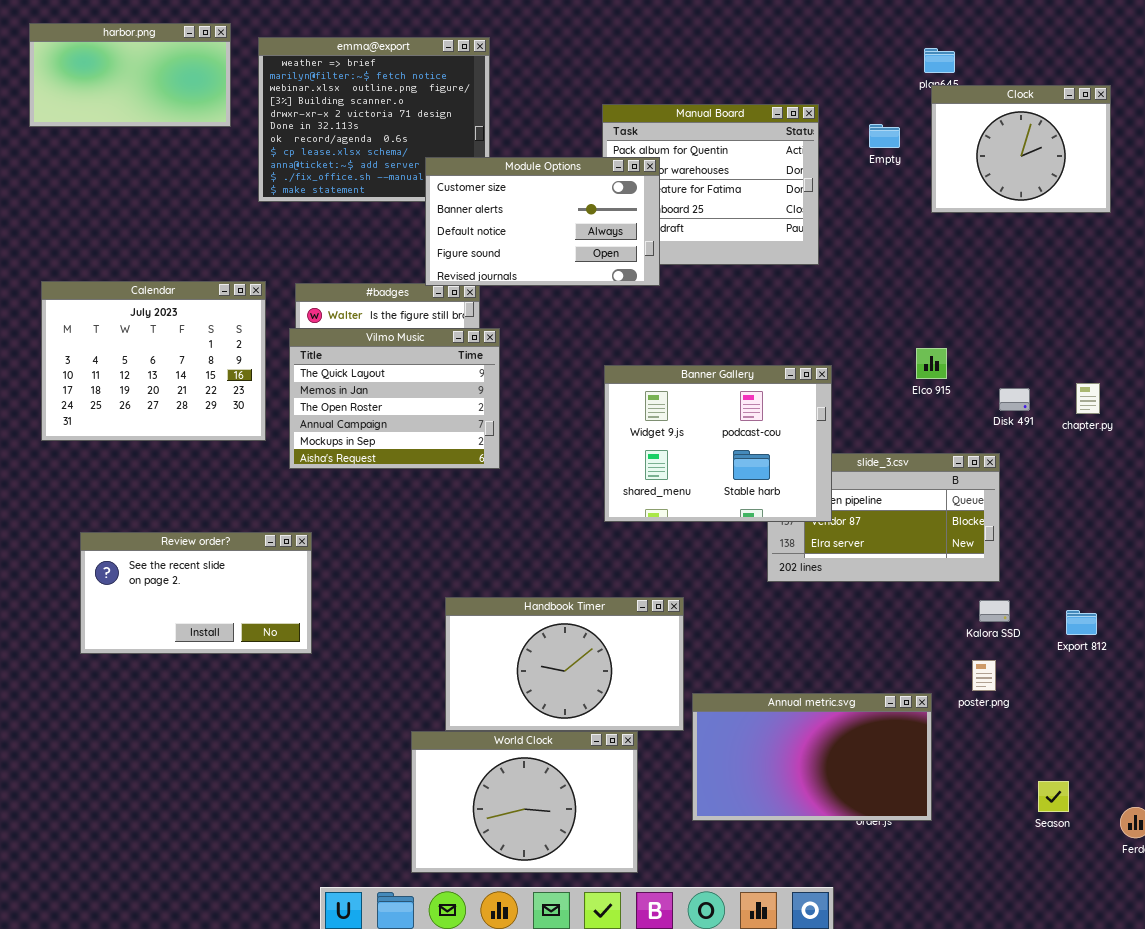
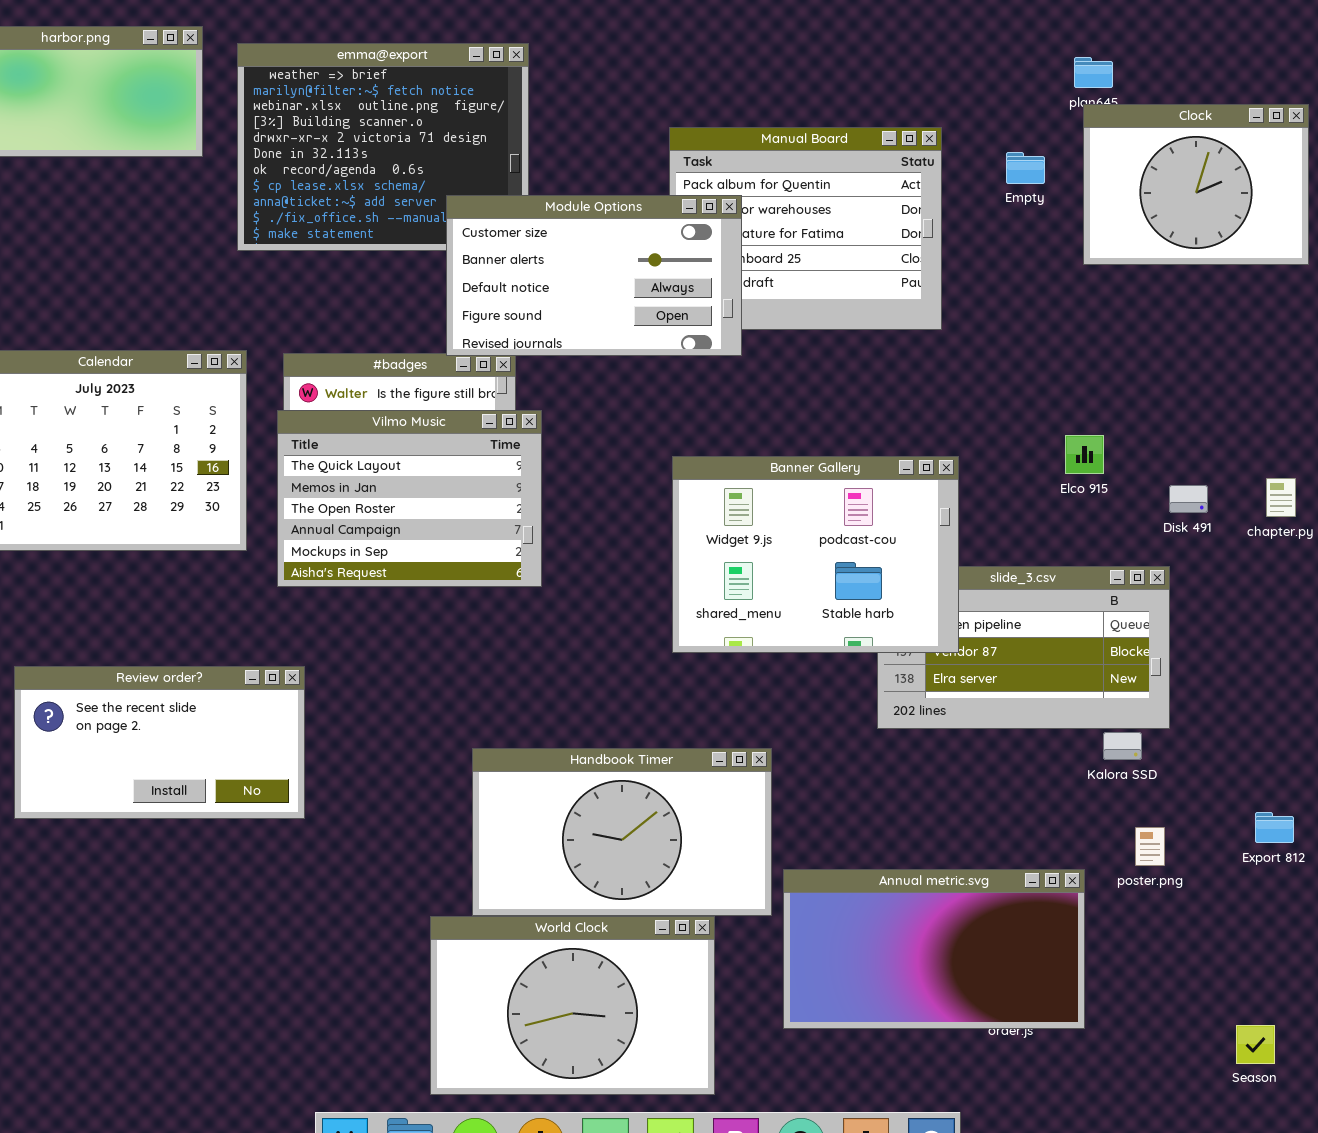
Kalora SSD: [979,600,1010,622] -> [1103,732,1142,760], moved
Export 812: [1066,610,1097,635] -> [1255,812,1294,843], moved
Season: [1038,781,1069,812] -> [1236,1025,1275,1064], moved

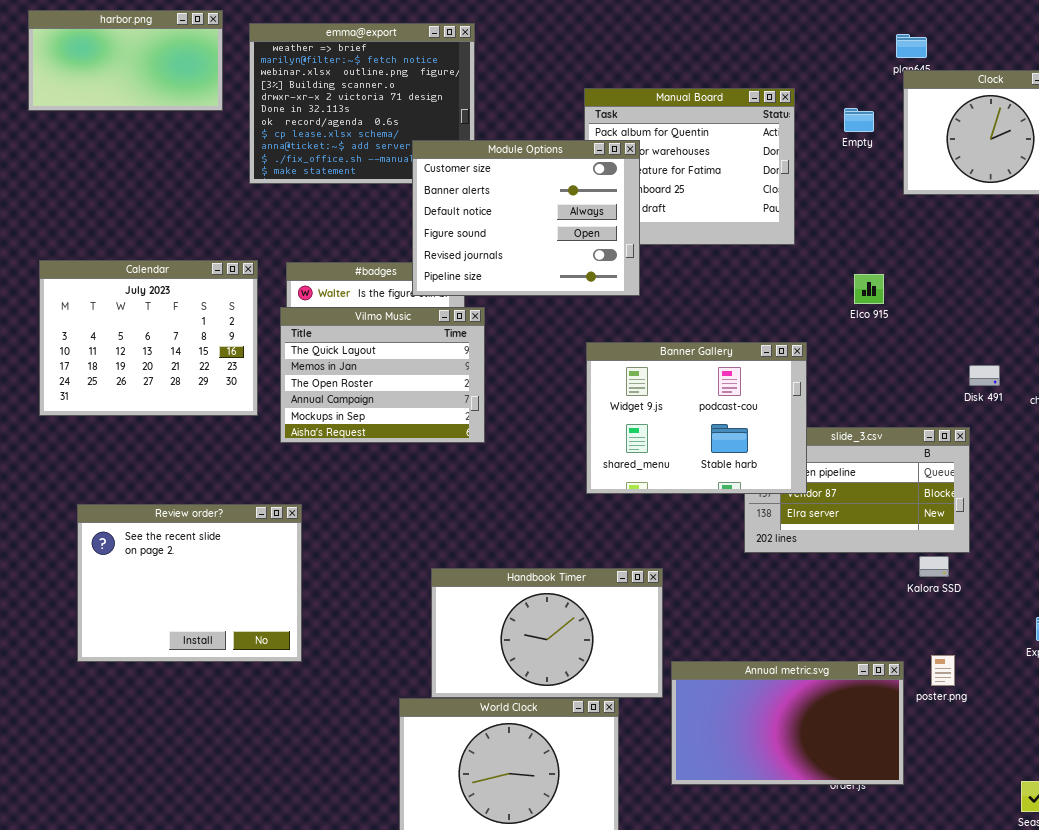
Module Options: [446,195,742,356] -> [412,140,640,296], resized
Elco 915: [1065,435,1104,474] -> [854,274,884,304], moved
Review order?: [14,666,305,819] -> [77,504,302,662], resized
poster.png: [1135,827,1165,866] -> [931,655,955,686], moved

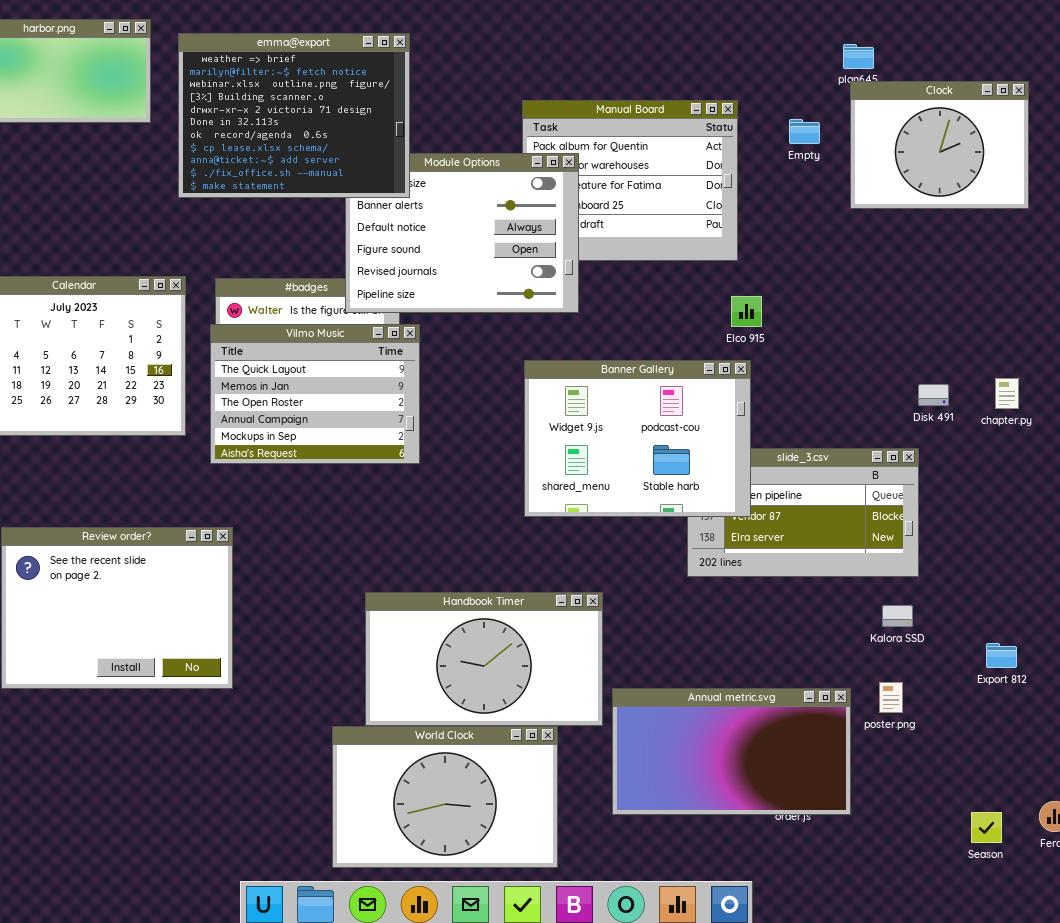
emma@export: [249,23,475,184] -> [178,33,410,198], raised
Elco 915: [854,274,884,304] -> [731,296,762,327], moved
Kalora SSD: [919,556,949,577] -> [882,605,913,627], moved

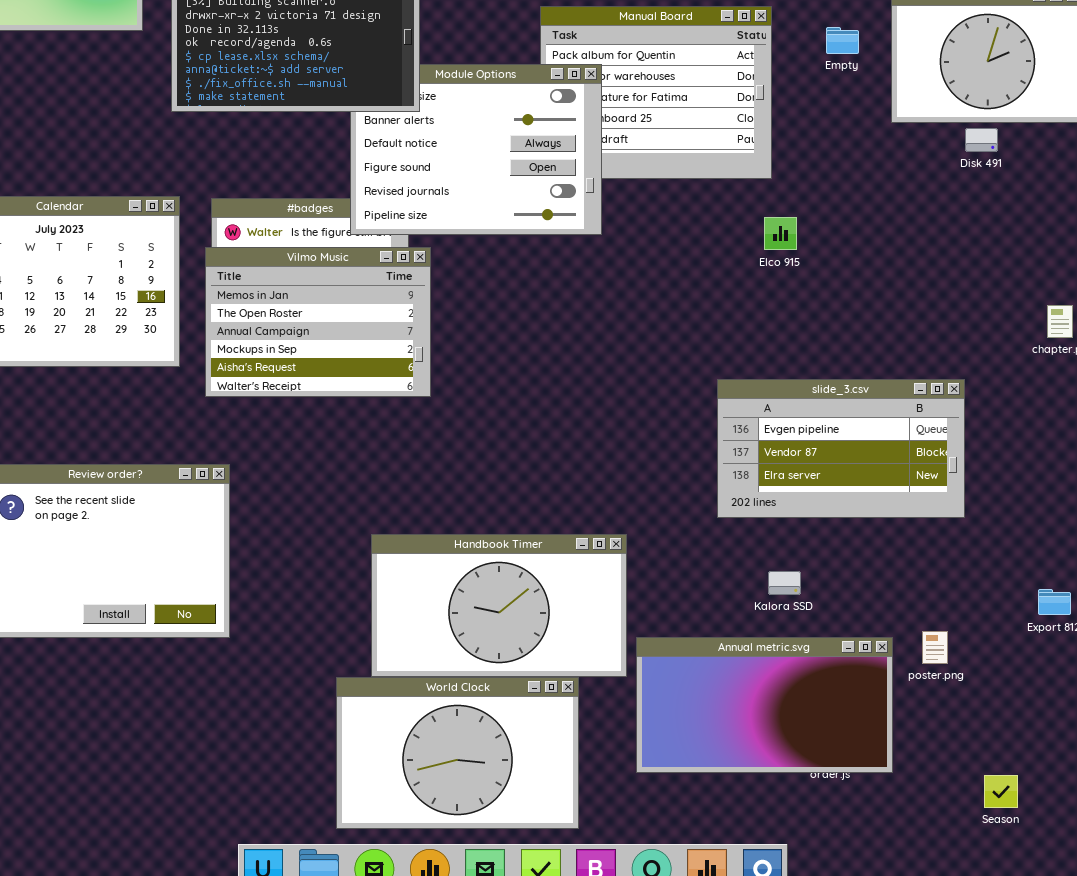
Vilmo Music: [210,324,420,464] -> [205,247,431,397], scrolled down 1 row
Banner Gallery: [524,360,751,517] -> none, closed
Disk 491: [918,384,949,406] -> [965,128,998,152], moved
Kalora SSD: [882,605,913,627] -> [768,571,801,595], moved
Season: [971,812,1002,843] -> [984,775,1018,808], moved

